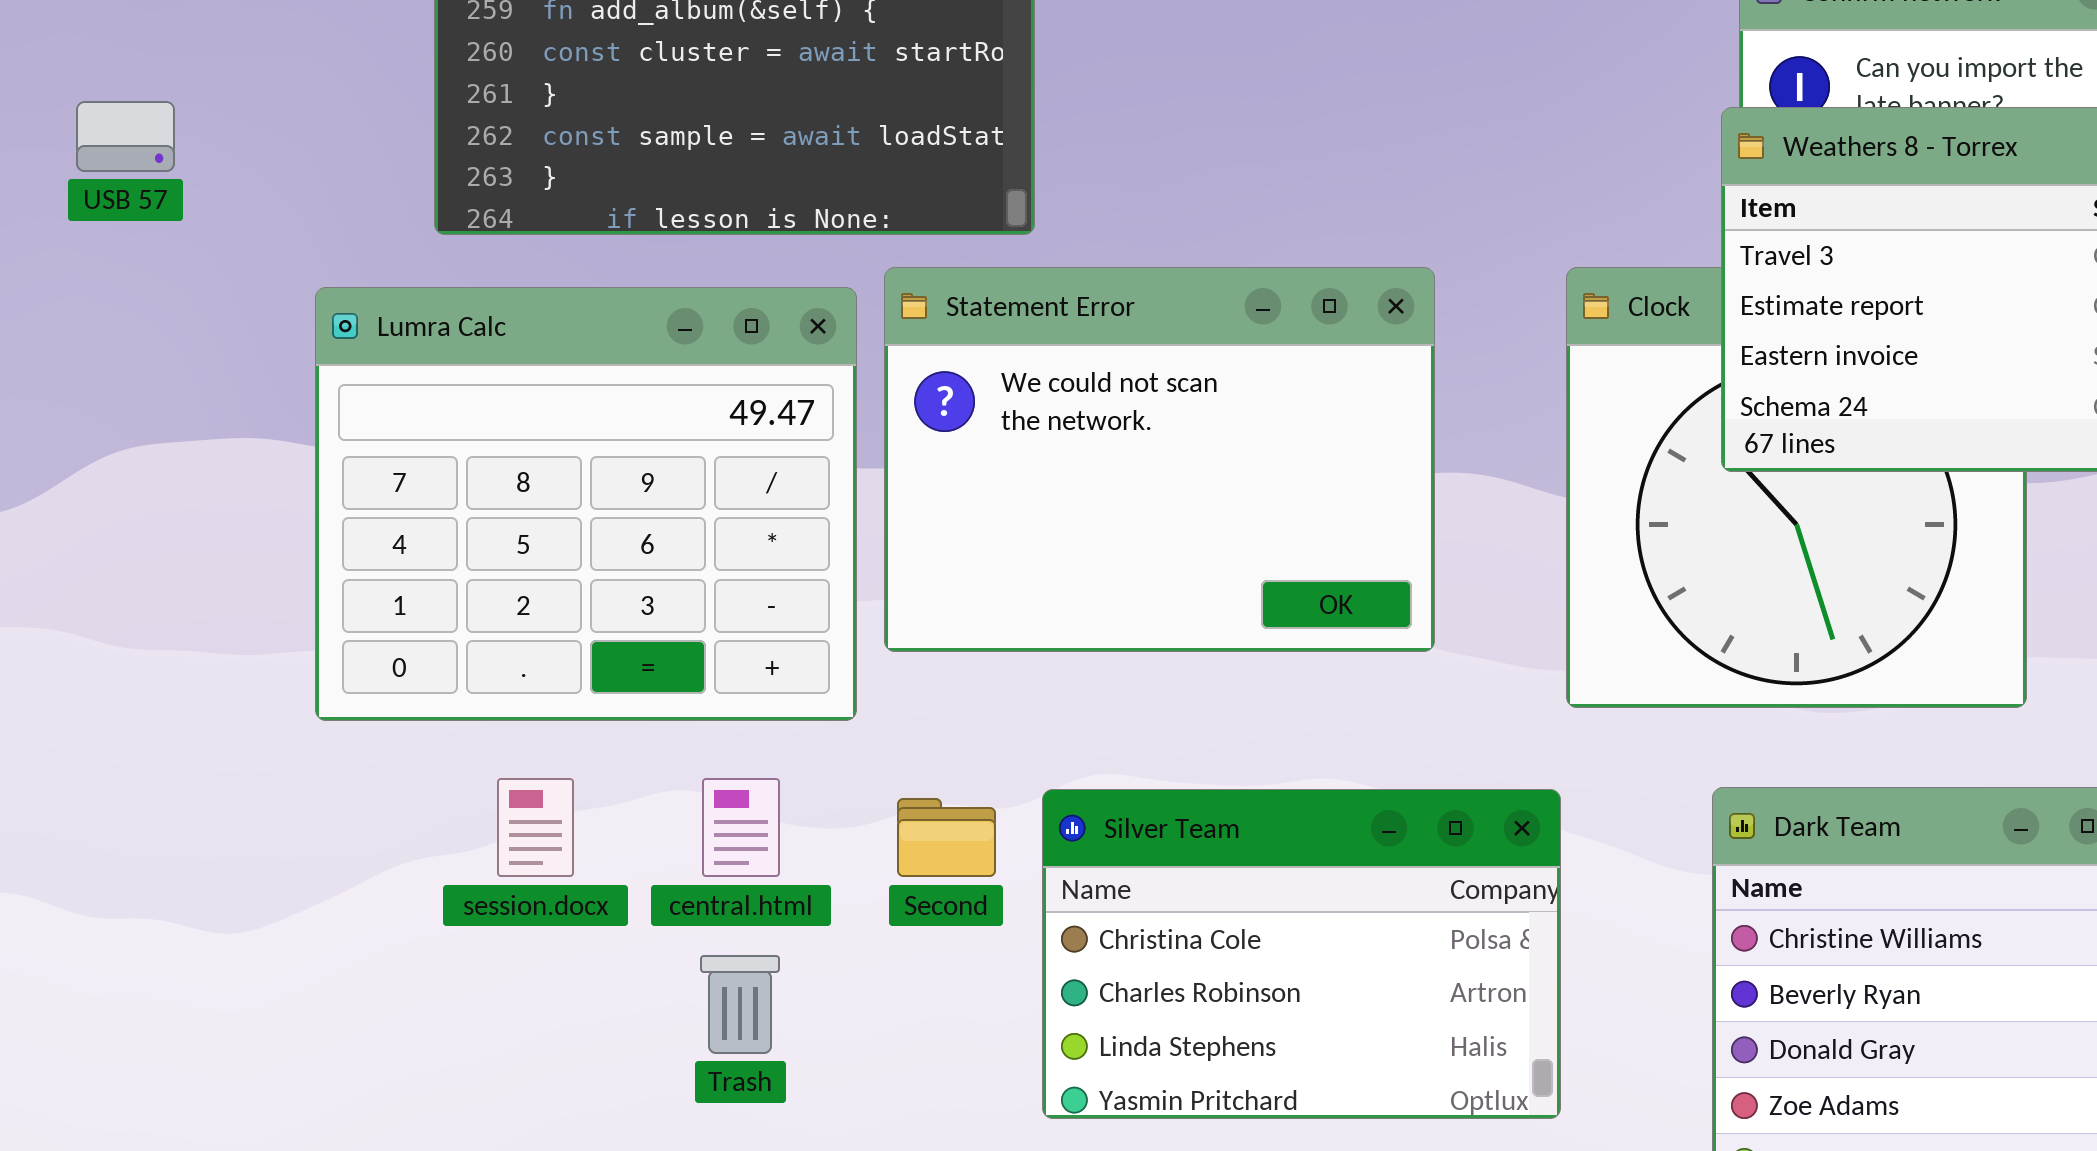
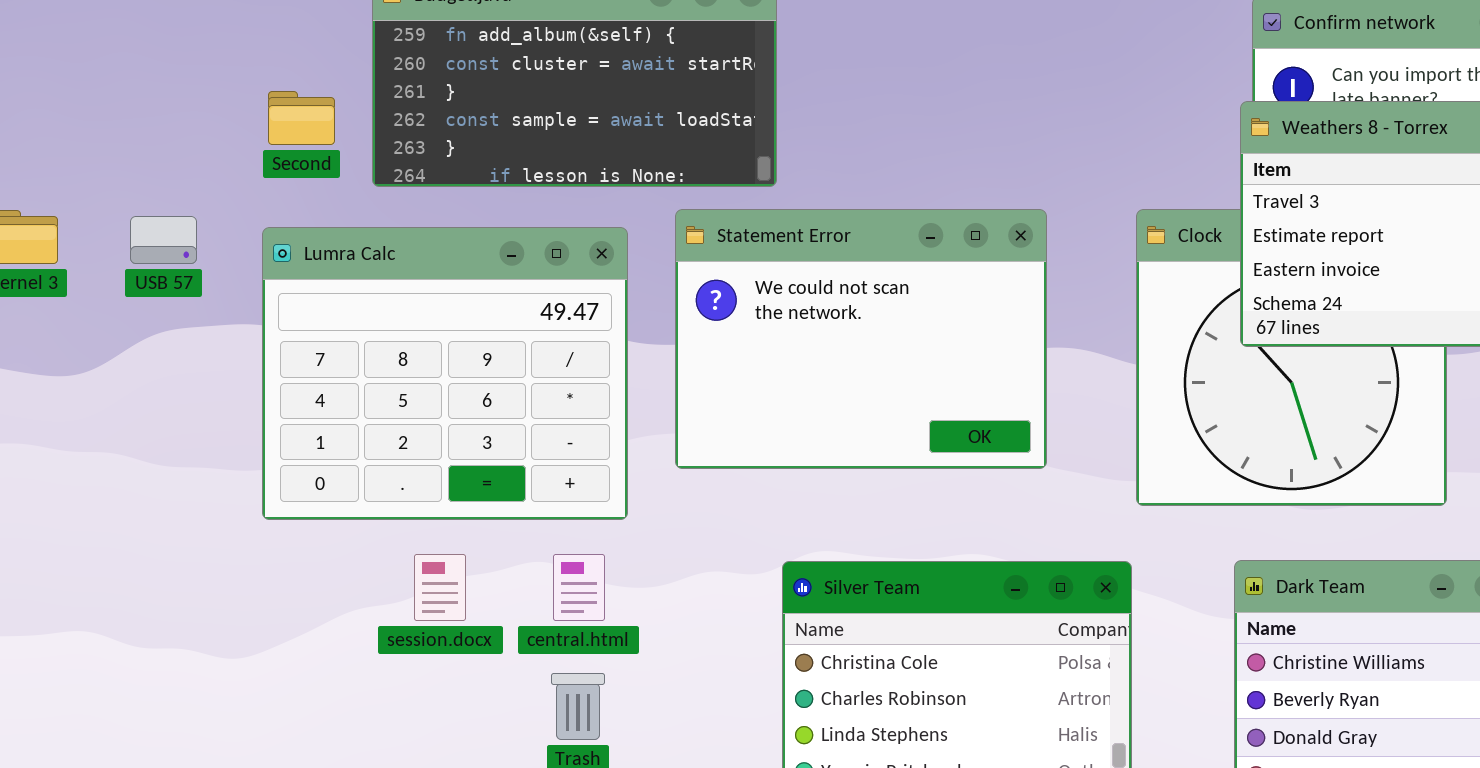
USB 57: [76,101,175,172] -> [130,216,197,264], moved
Lumra Calc: [315,287,857,721] -> [262,227,628,520], moved
Second: [897,798,996,877] -> [268,91,335,145], moved

